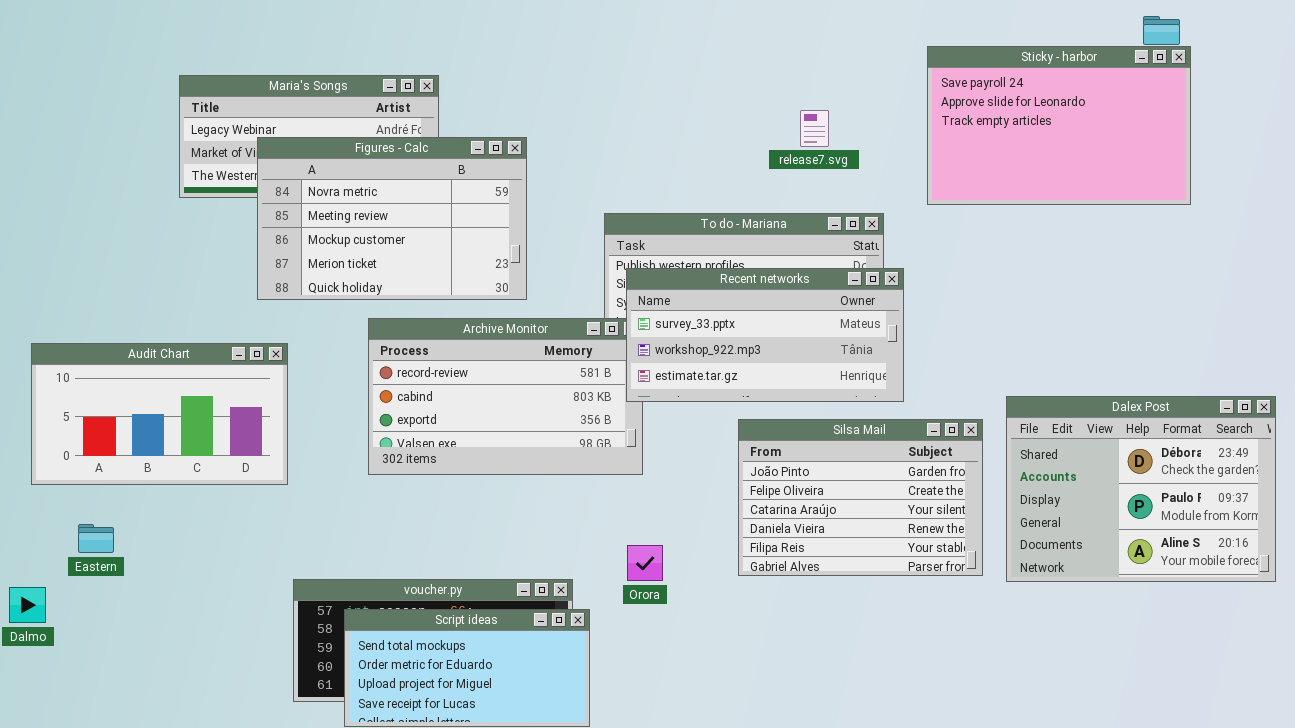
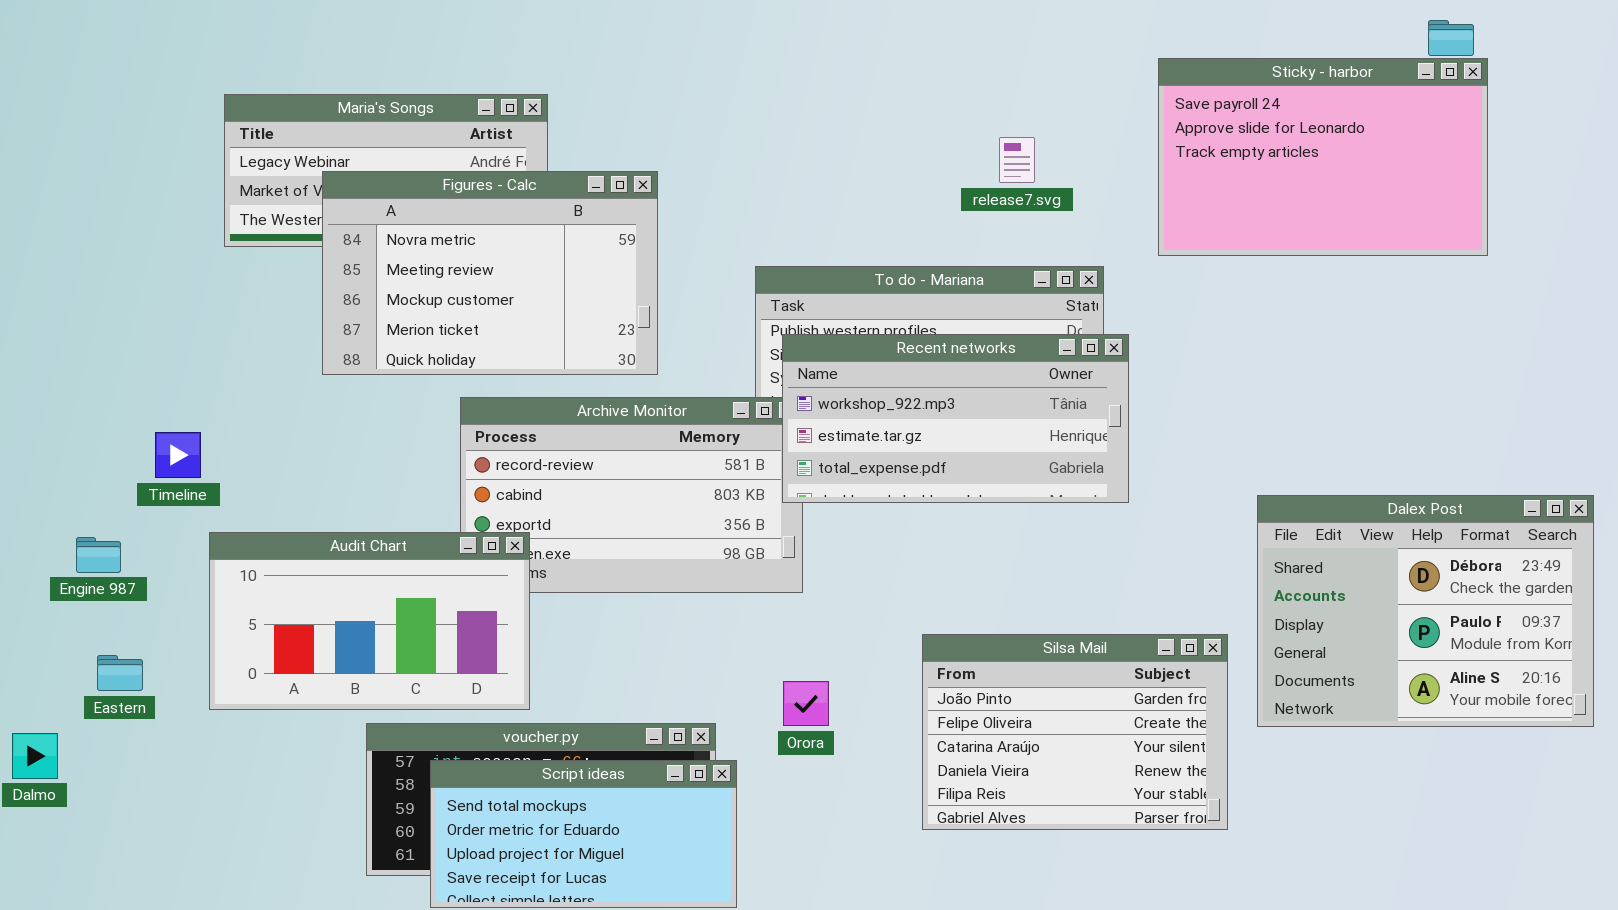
Recent networks: [626,268,904,402] -> [782,334,1129,503], scrolled down 1 row
Audit Chart: [31,343,288,485] -> [209,532,530,710], moved
Silsa Mail: [738,419,983,576] -> [922,634,1228,830], moved

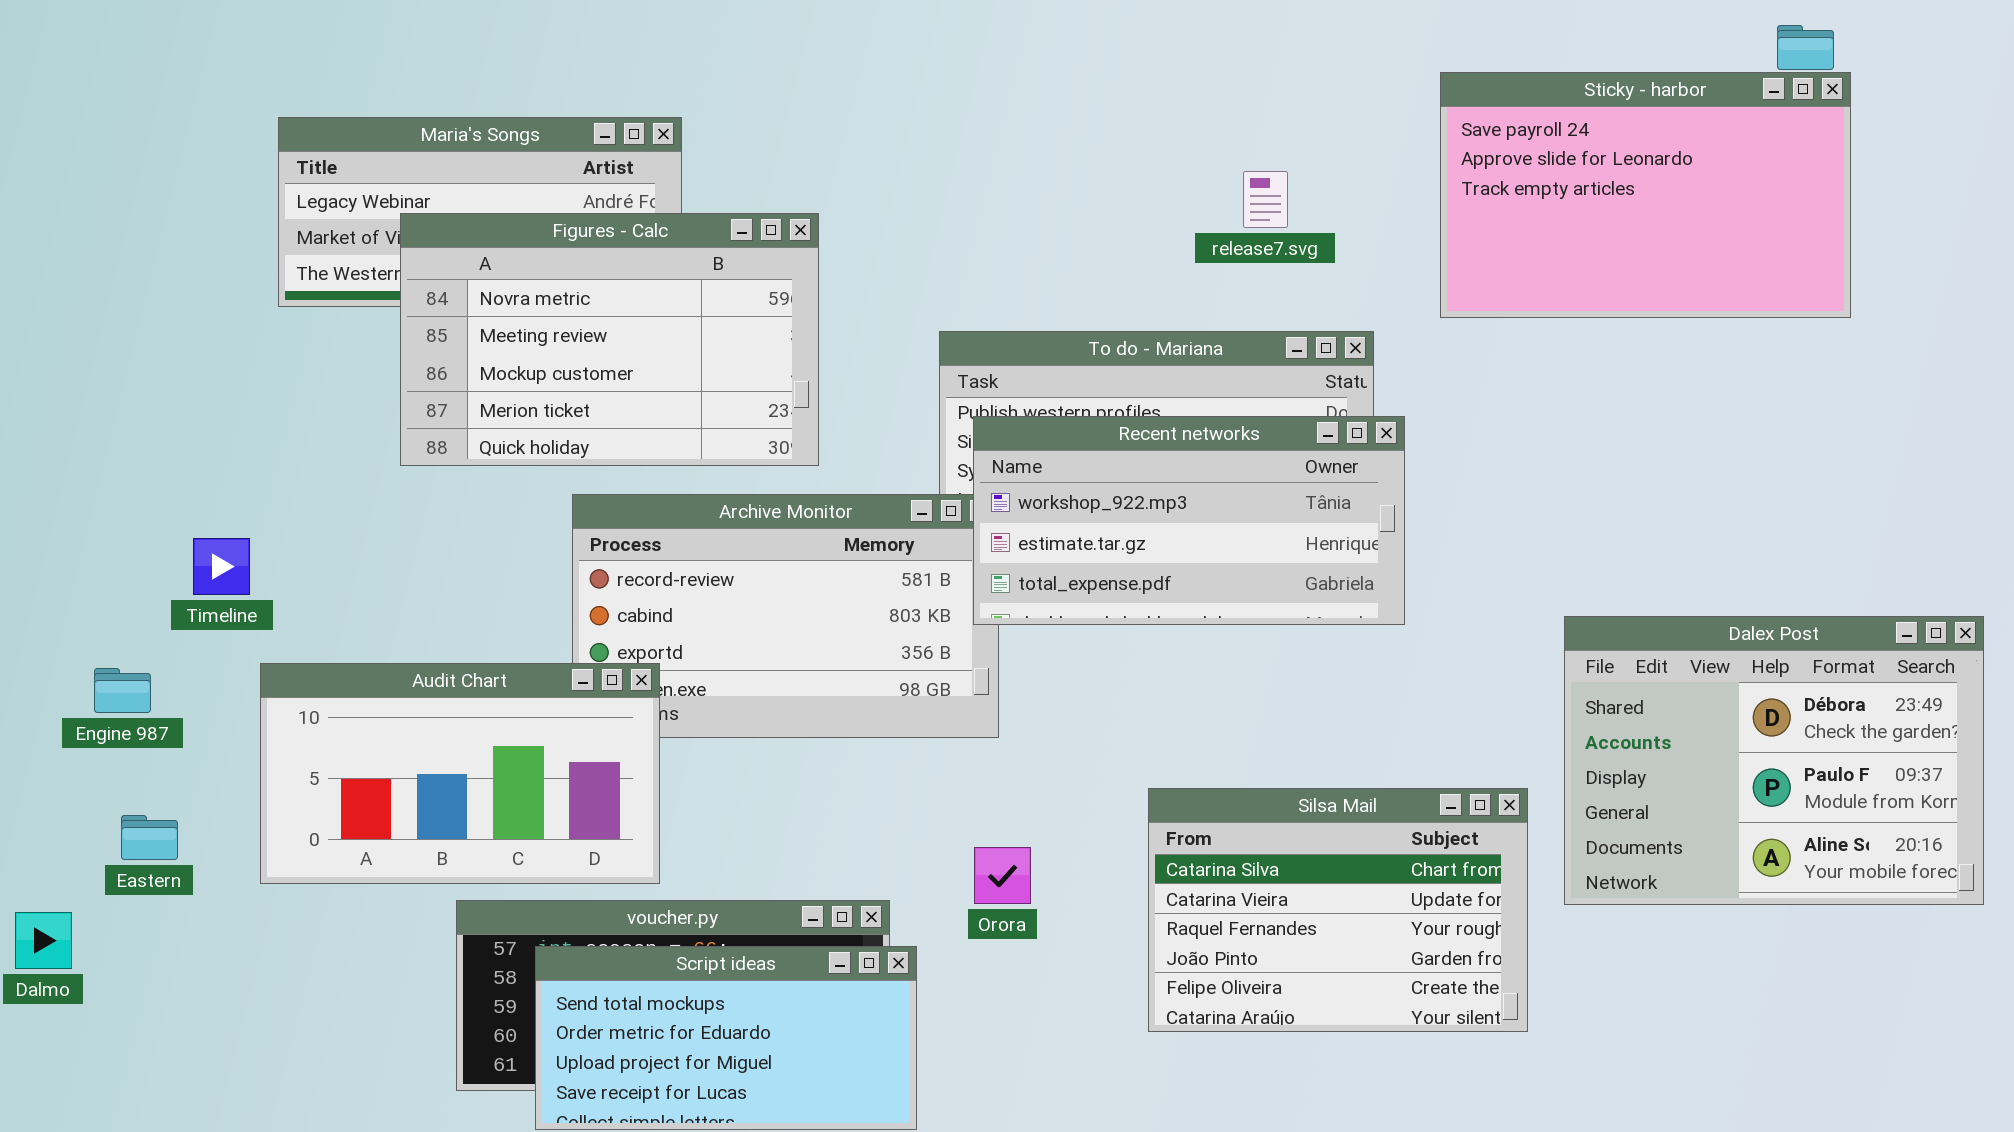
Silsa Mail: [922,634,1228,830] -> [1148,788,1528,1032], scrolled up 3 rows

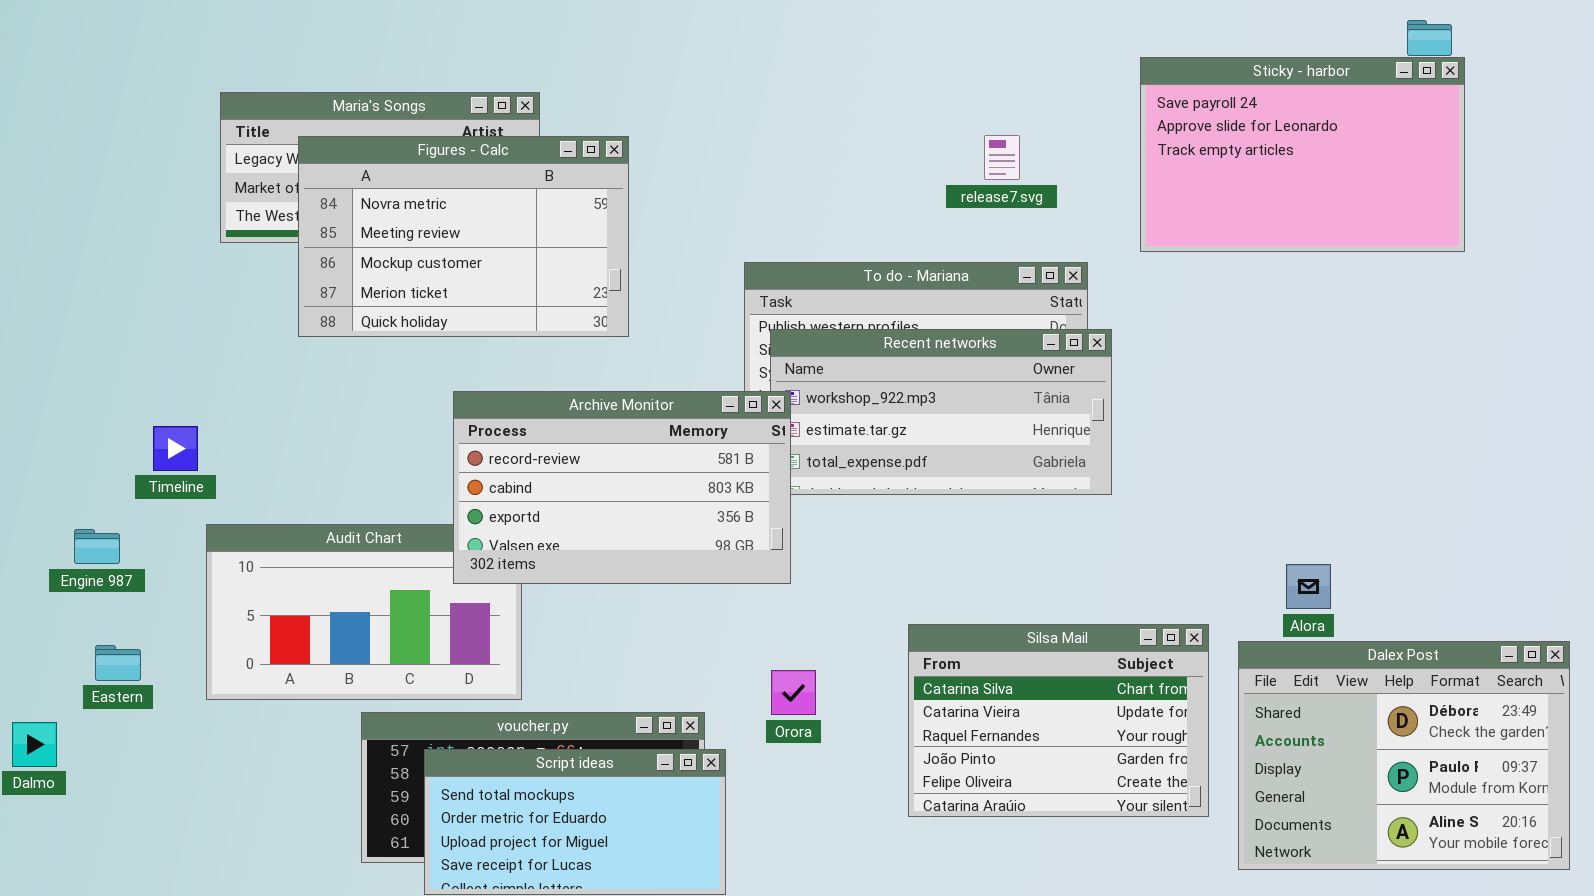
Figures - Calc: [400,213,819,466] -> [298,136,629,337], moved
Archive Monitor: [572,494,999,738] -> [453,391,791,584], raised
Dalex Post: [1564,616,1984,905] -> [1238,641,1570,870], moved

